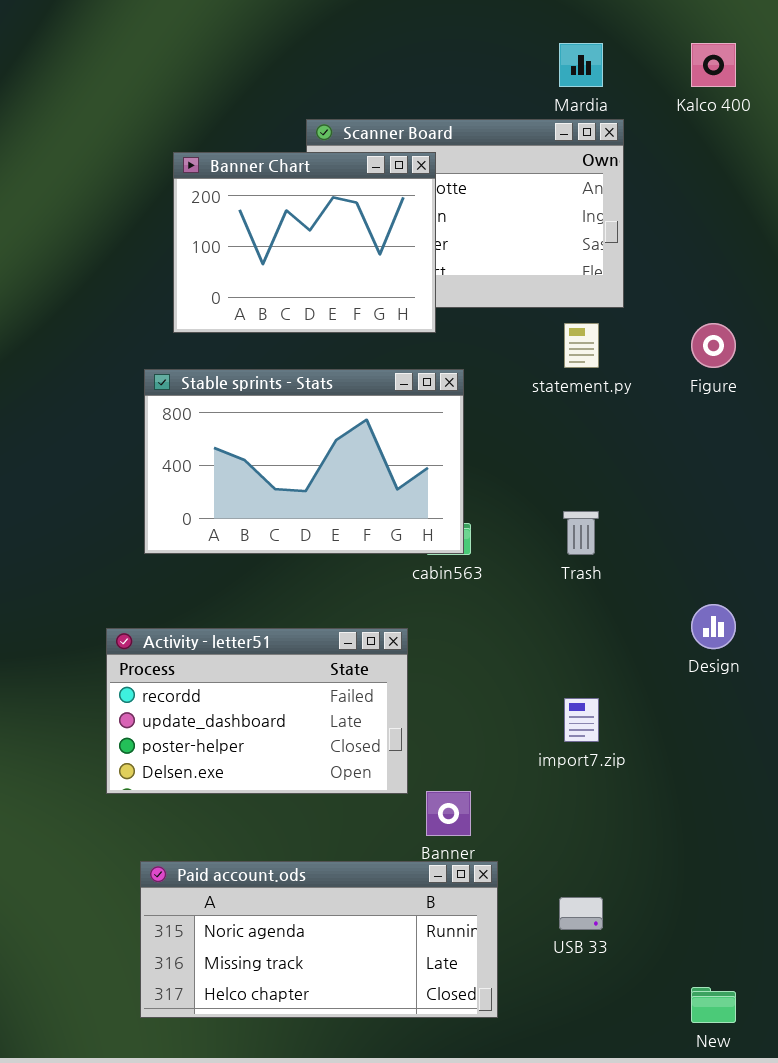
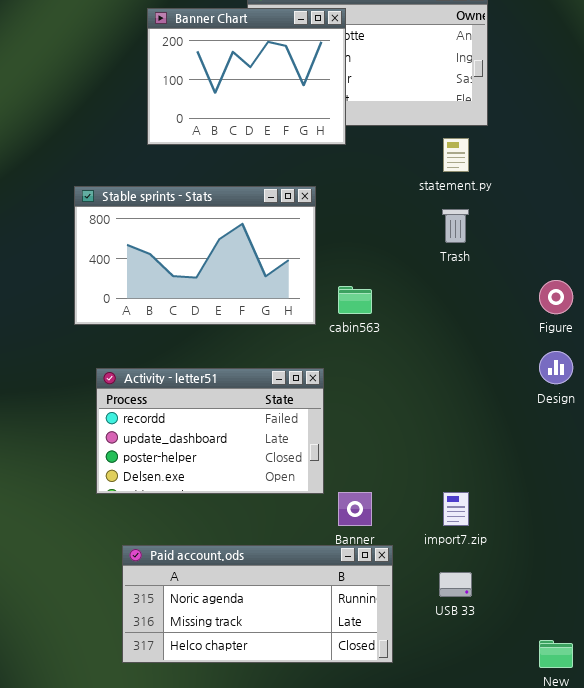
Figure: [691,323,736,368] -> [539,280,573,314], moved
Stable sprints - Stats: [144,369,464,554] -> [74,186,316,325], moved
Trash: [563,511,599,555] -> [442,209,469,243], moved
import7.zip: [564,698,599,742] -> [443,492,469,526], moved

